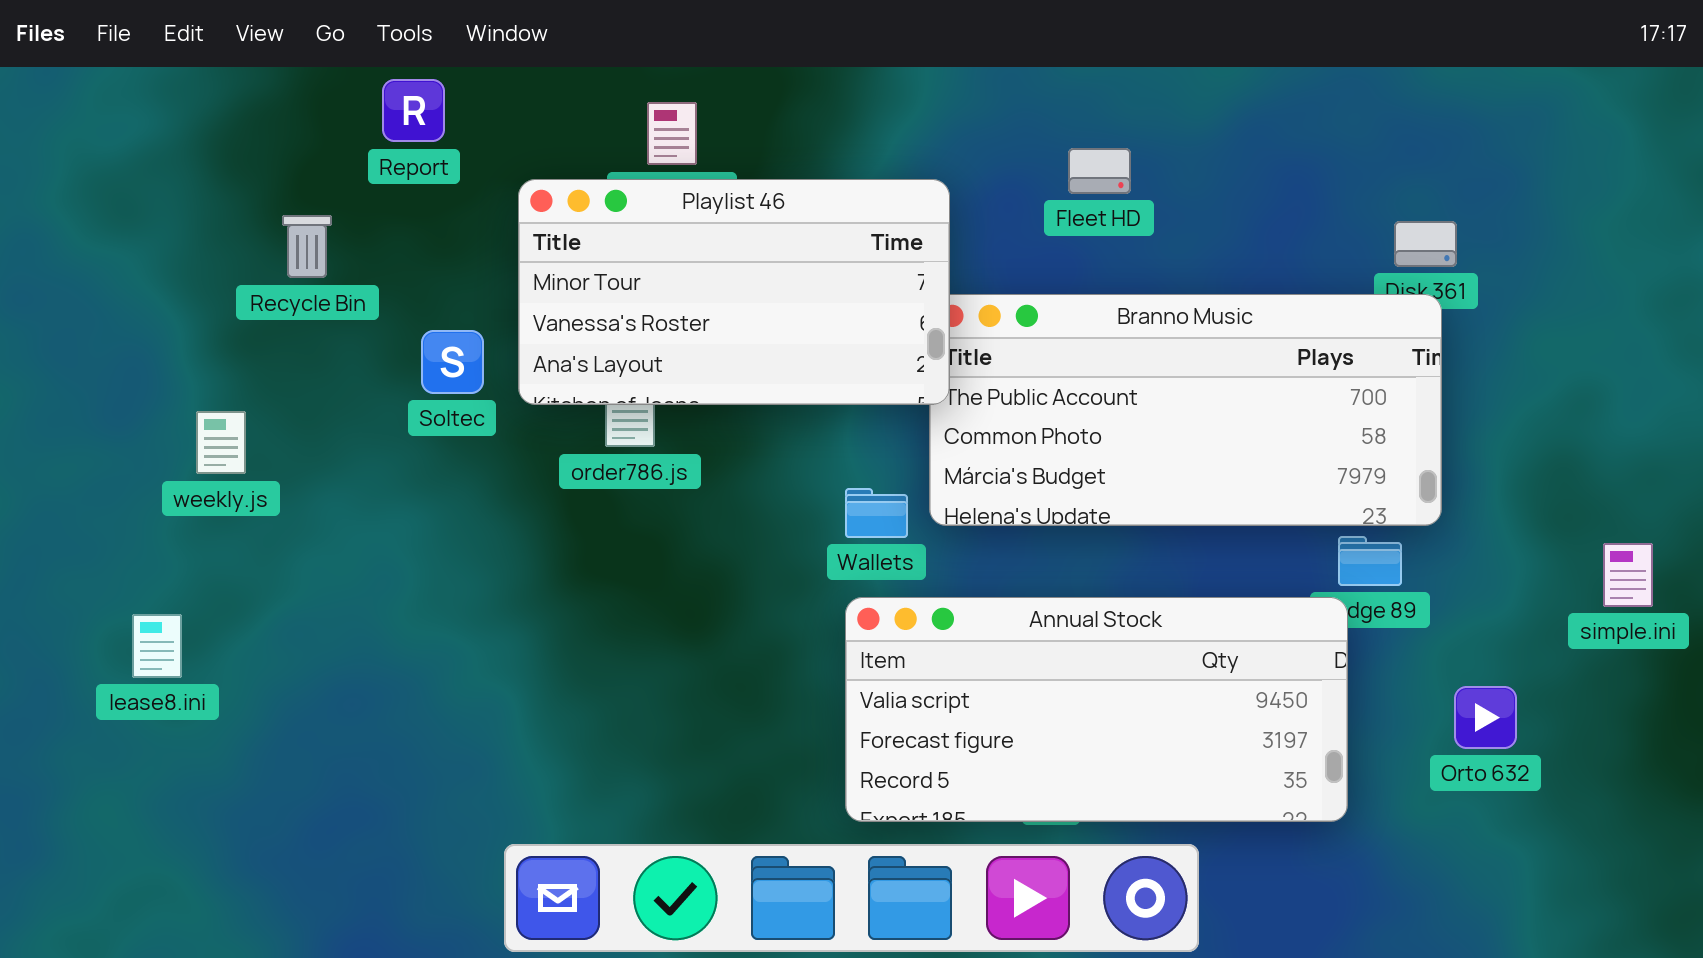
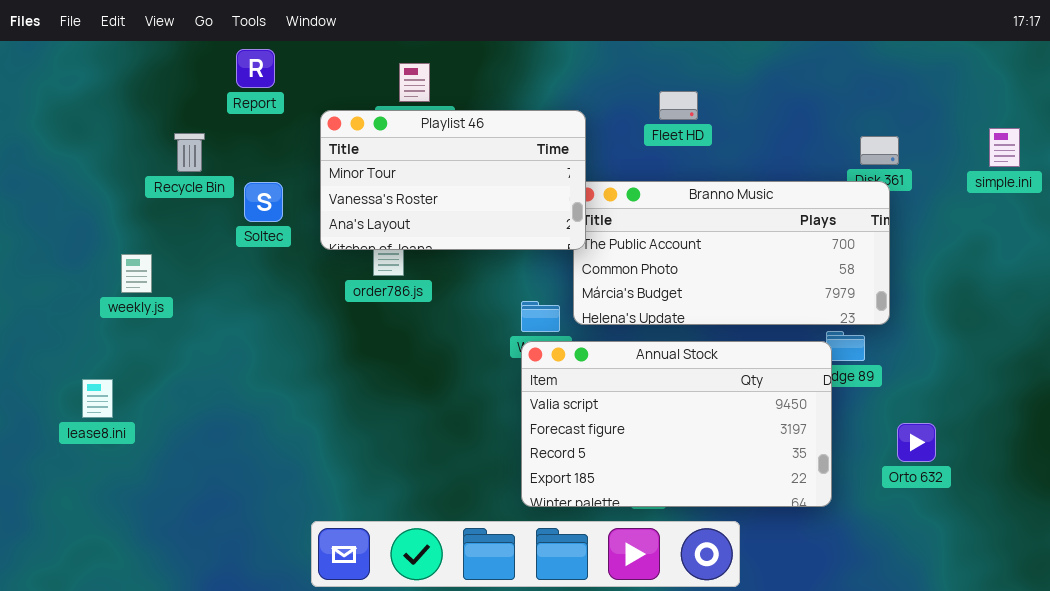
Soltec: [421,330,484,394] -> [244,182,283,222], moved
simple.ini: [1603,543,1653,607] -> [989,128,1020,167], moved
Annual Stock: [845,597,1348,822] -> [521,341,832,507], resized

